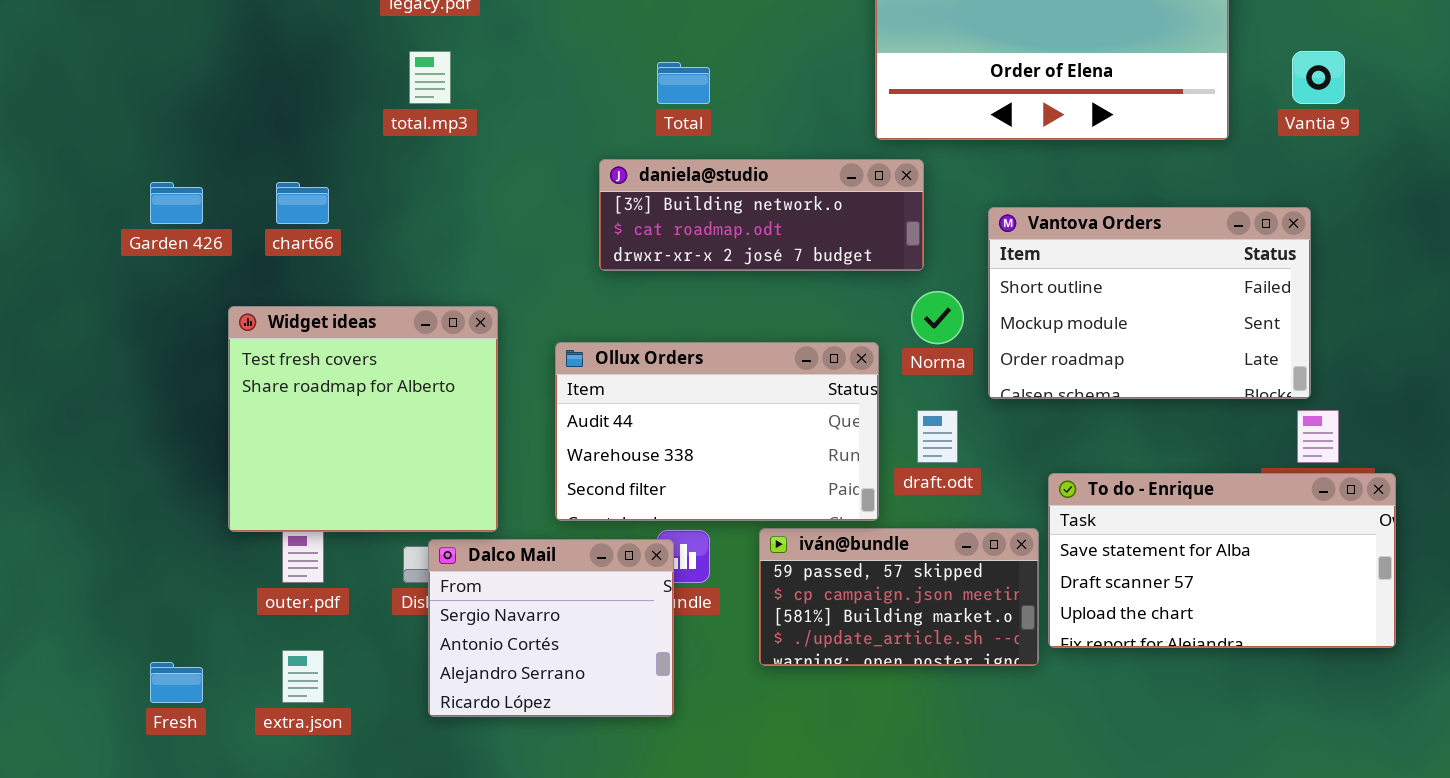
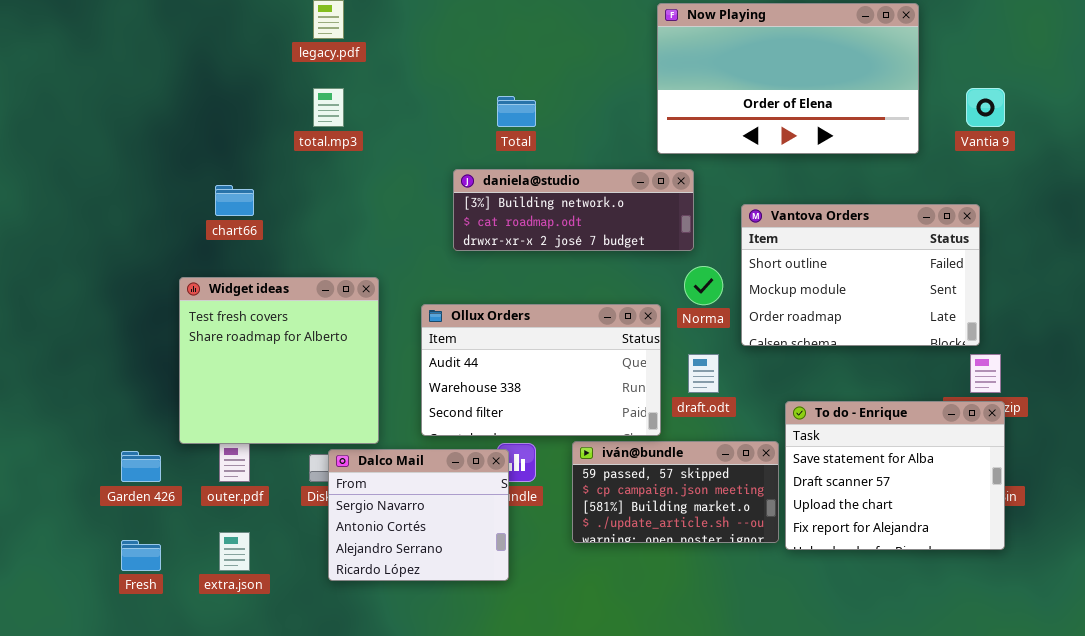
Garden 426: [150,182,203,224] -> [121,451,161,482], moved
To do - Enrique: [1048,473,1396,648] -> [785,401,1005,550], resized

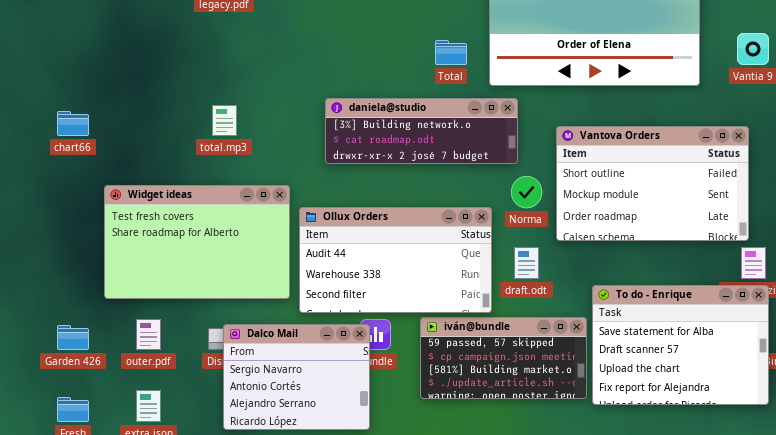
total.mp3: [313,88,344,127] -> [212,105,237,136], moved
Total: [497,96,536,127] -> [435,40,467,65], moved
chart66: [215,185,254,216] -> [57,111,89,136], moved
Widget ideas: [179,277,379,444] -> [104,185,290,299], resized

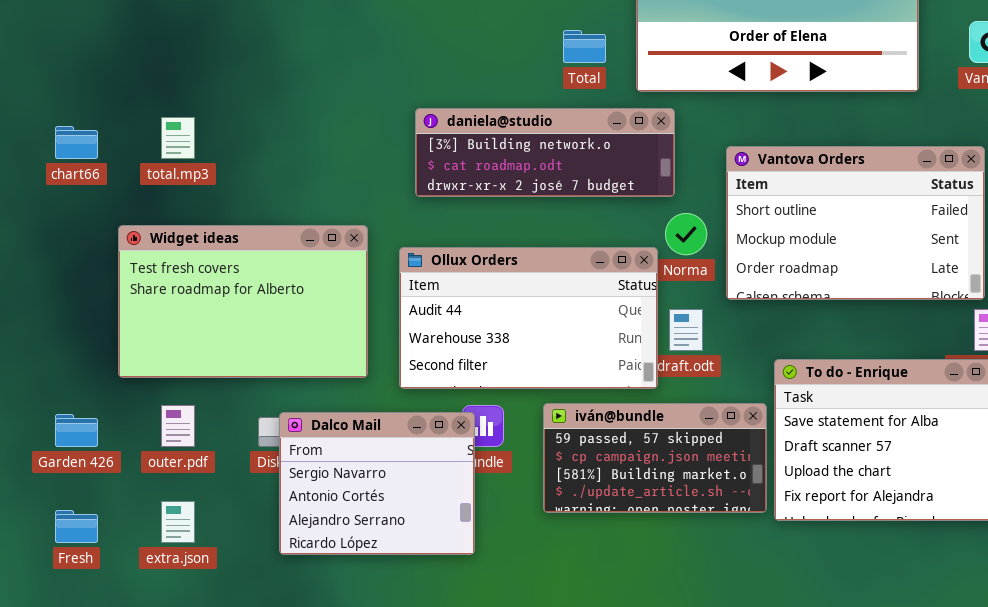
total.mp3: [212,105,237,136] -> [161,117,195,159], moved
Ollux Orders: [299,207,492,313] -> [399,247,658,389], moved

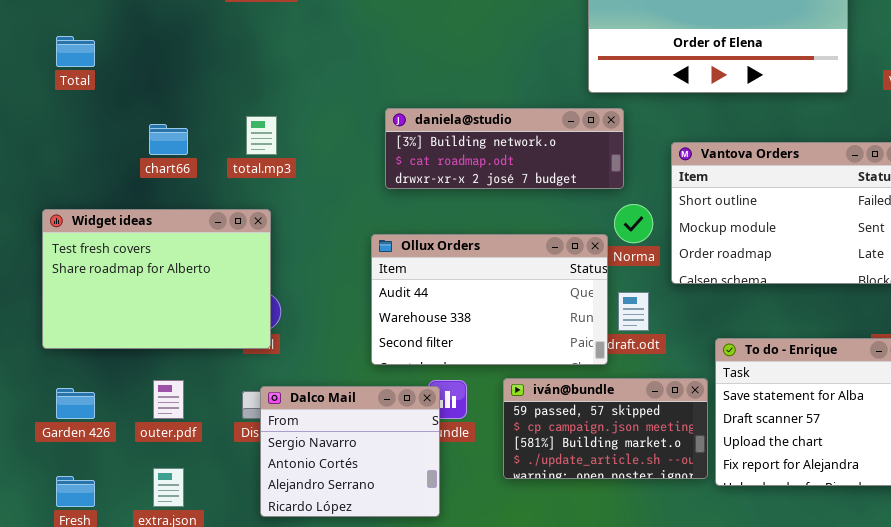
Total: [563,30,606,63] -> [56,36,95,67], moved
total.mp3: [161,117,195,159] -> [246,116,277,155], moved
chart66: [55,126,98,159] -> [149,124,188,155], moved
Widget ideas: [118,225,368,378] -> [42,209,271,349], moved

